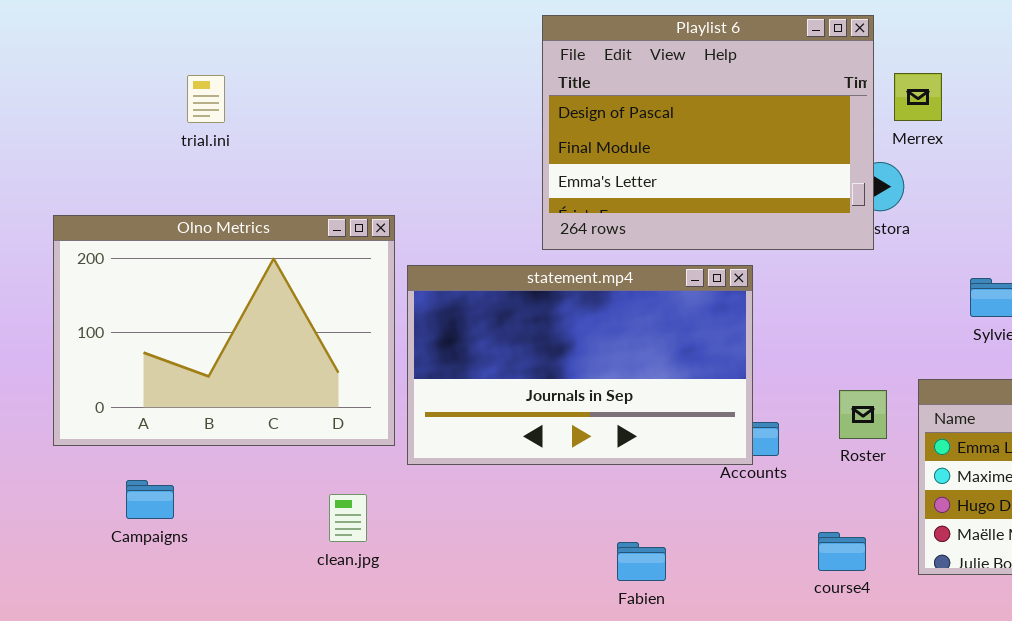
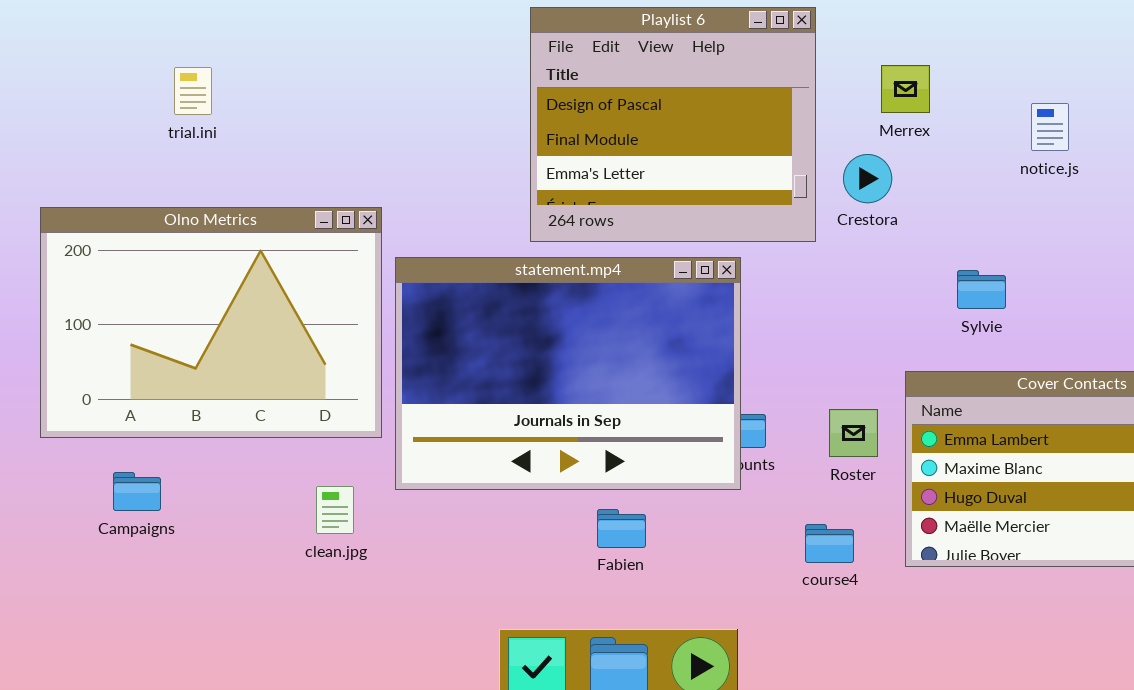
Playlist 6: [542,15,874,250] -> [530,7,816,242], resized
statement.mp4: [407,265,753,465] -> [395,257,741,490], resized
Roster: [839,390,887,439] -> [829,409,878,457], moved
Fabien: [617,542,666,581] -> [597,509,646,548], moved

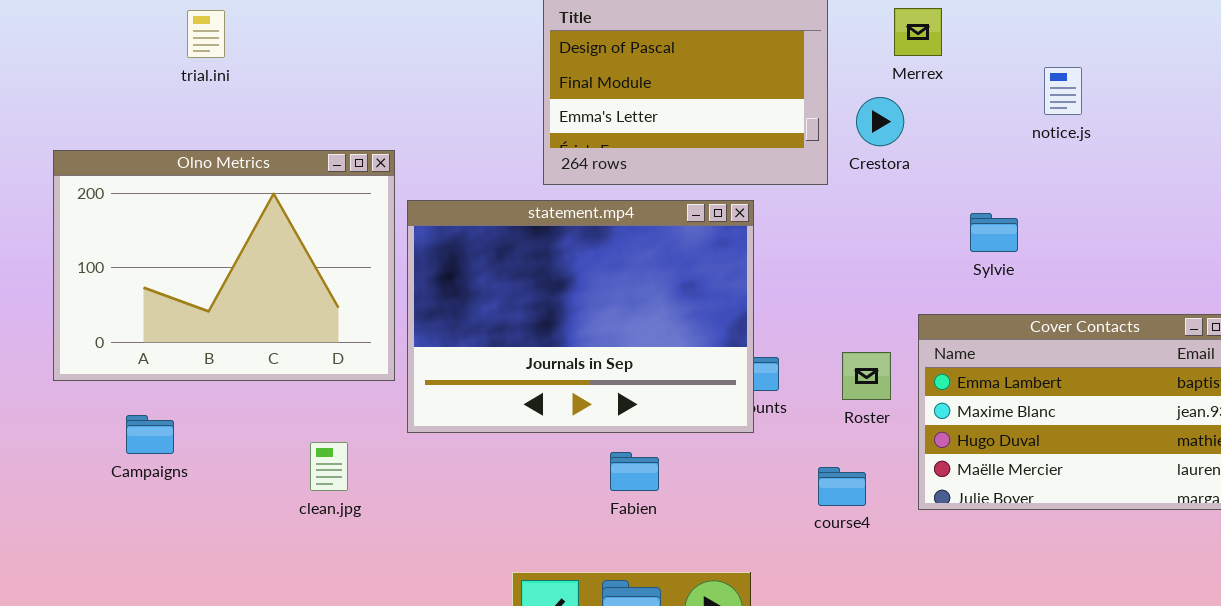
notice.js: [1031,103,1069,151] -> [1044,67,1082,115], moved
clean.jpg: [316,486,354,534] -> [310,442,348,491], moved

